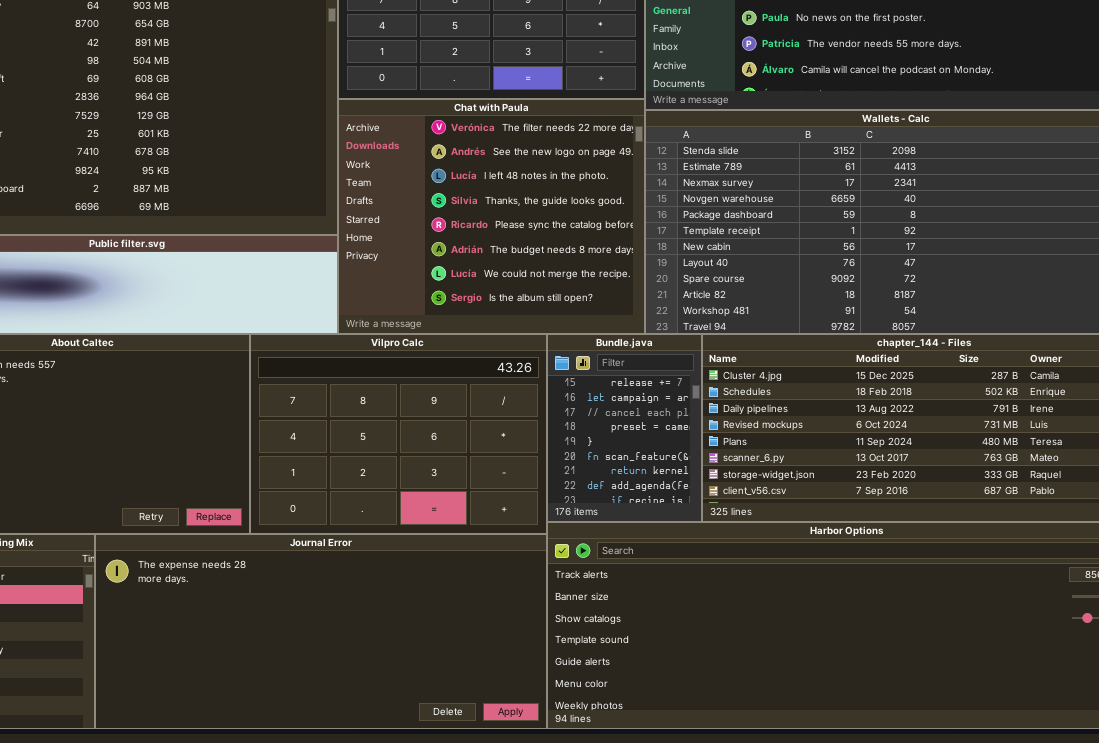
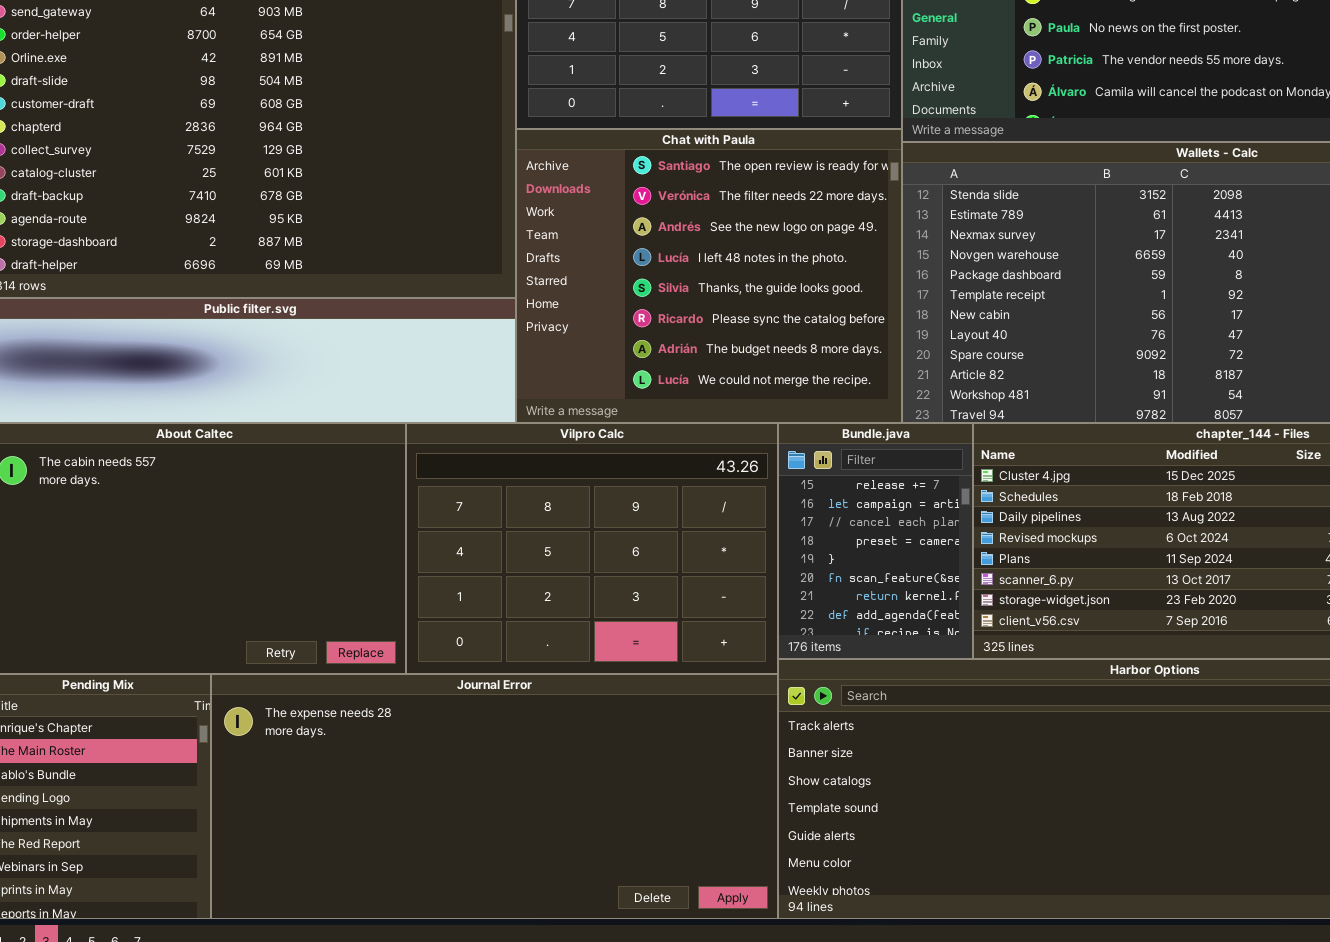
Chat with Paula: [338,99,645,334] -> [516,129,902,423], scrolled up 1 row

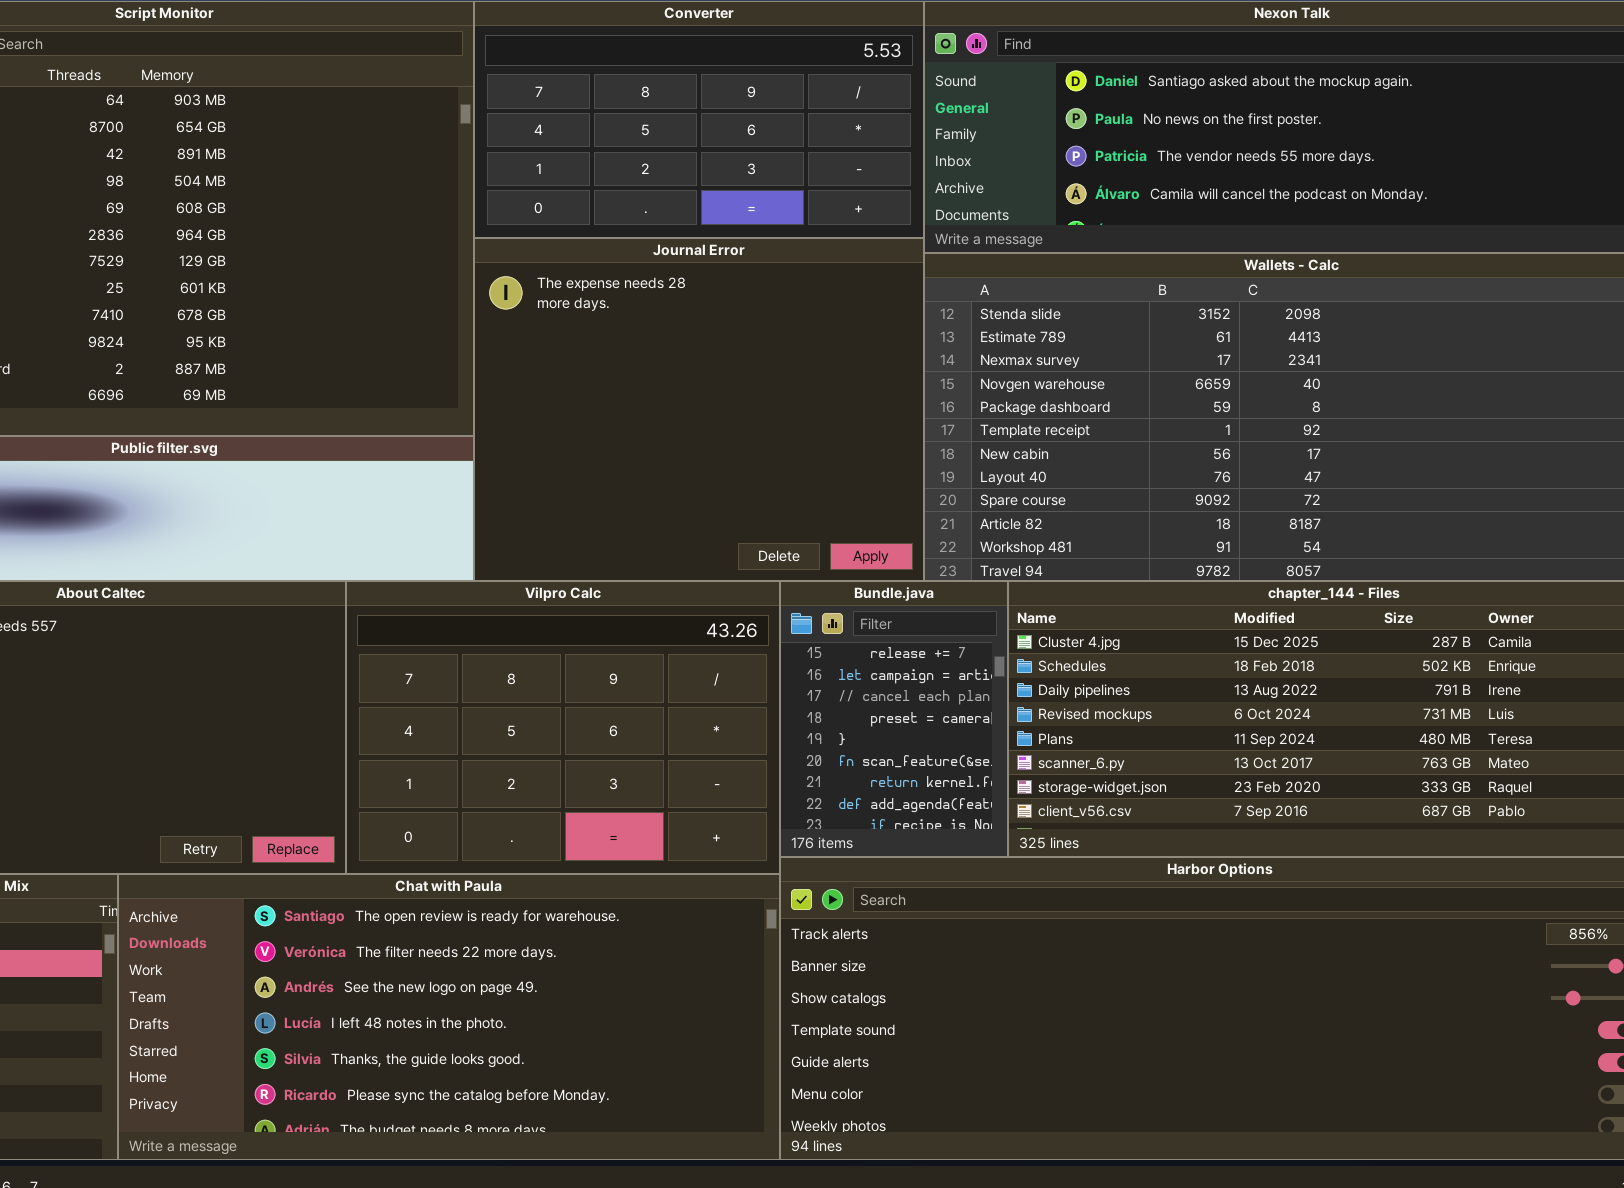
Chat with Paula: [516,129,902,423] -> [118,874,780,1160], moved, resized
Journal Error: [211,674,778,919] -> [474,238,924,581], moved, resized

